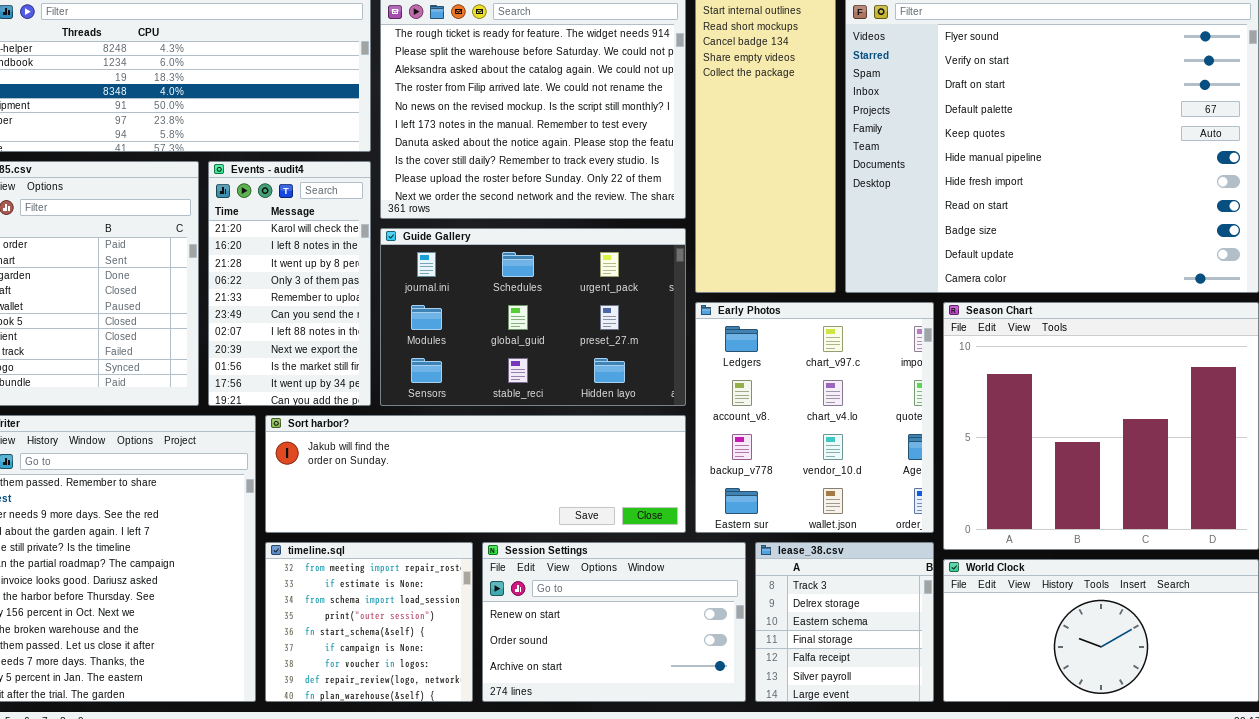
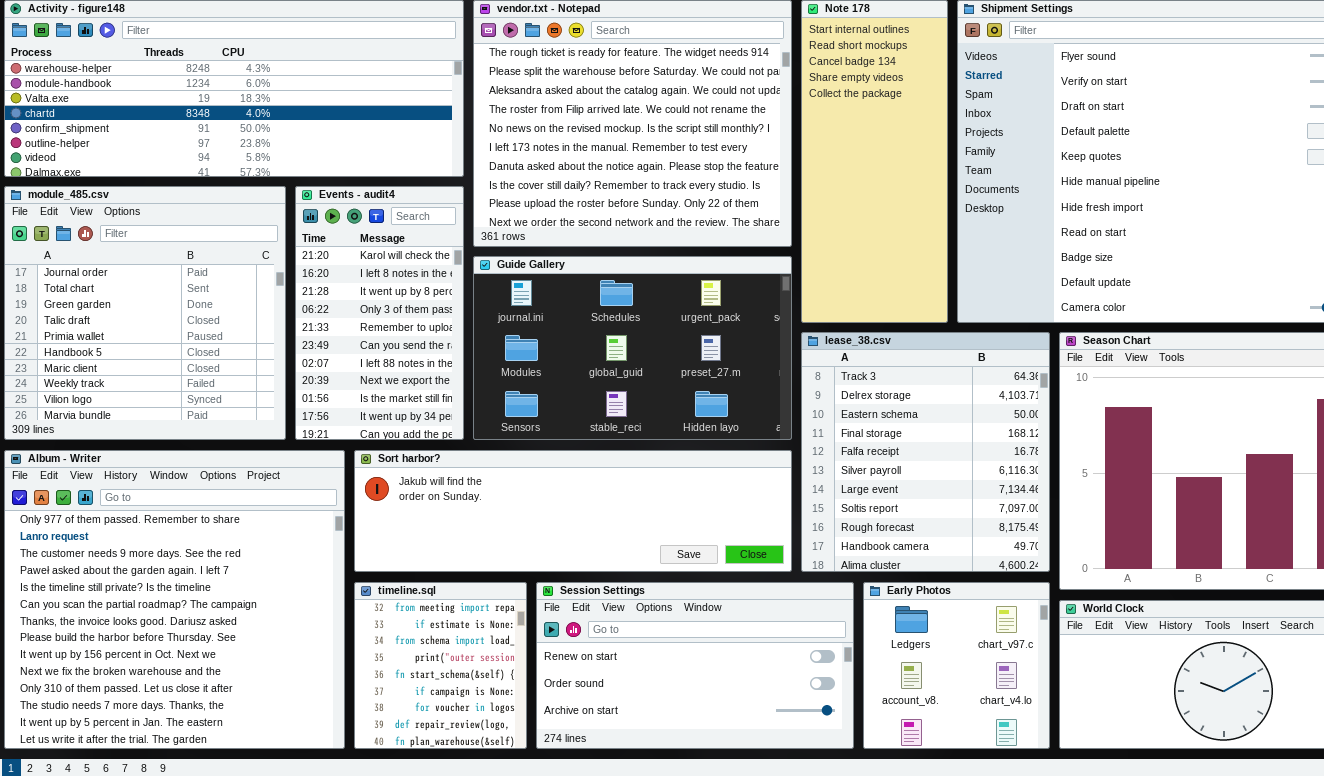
Early Photos: [695,302,934,533] -> [863,582,1050,749], moved, resized
timeline.sql: [265,542,473,702] -> [354,582,527,749], resized
Session Settings: [482,542,746,702] -> [536,582,854,749], resized
lease_38.csv: [755,542,934,702] -> [801,332,1050,572], moved, resized

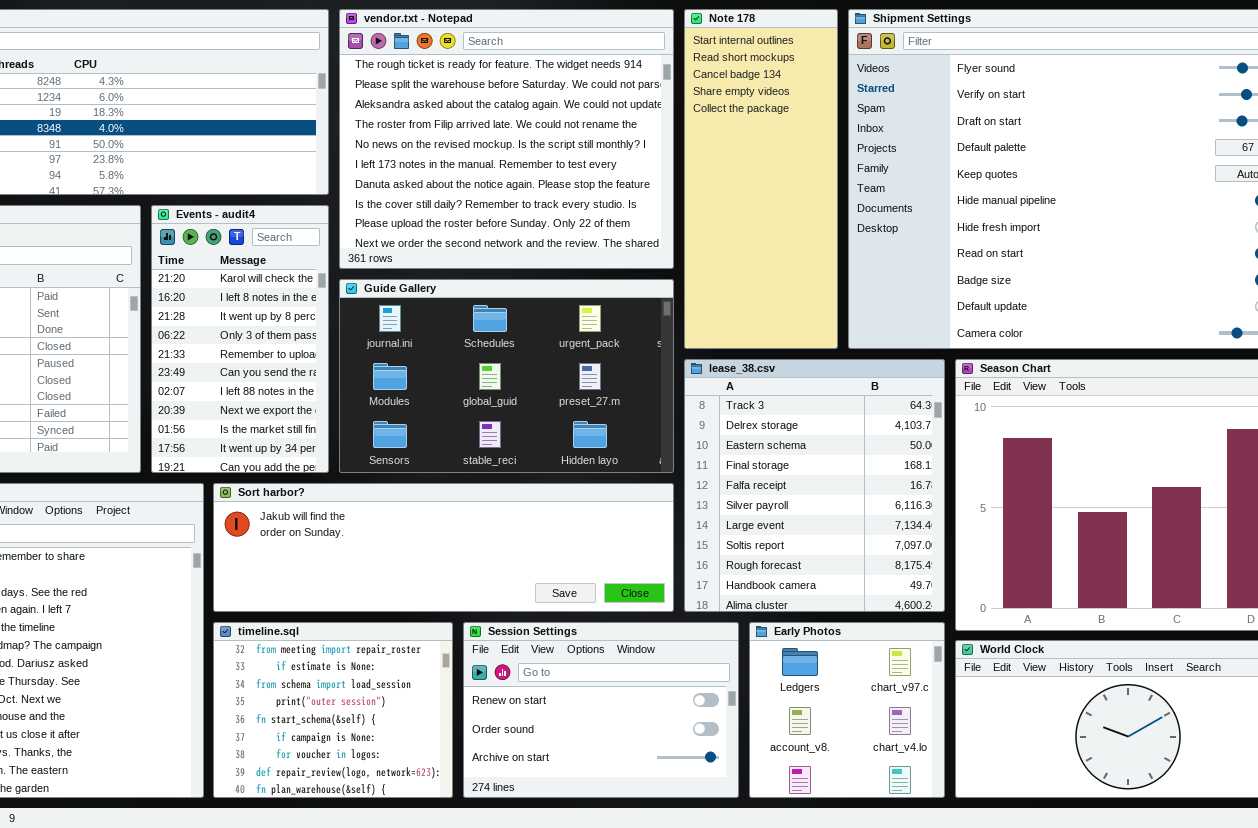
timeline.sql: [354,582,527,749] -> [213,622,453,798], resized
Session Settings: [536,582,854,749] -> [463,622,739,798], resized

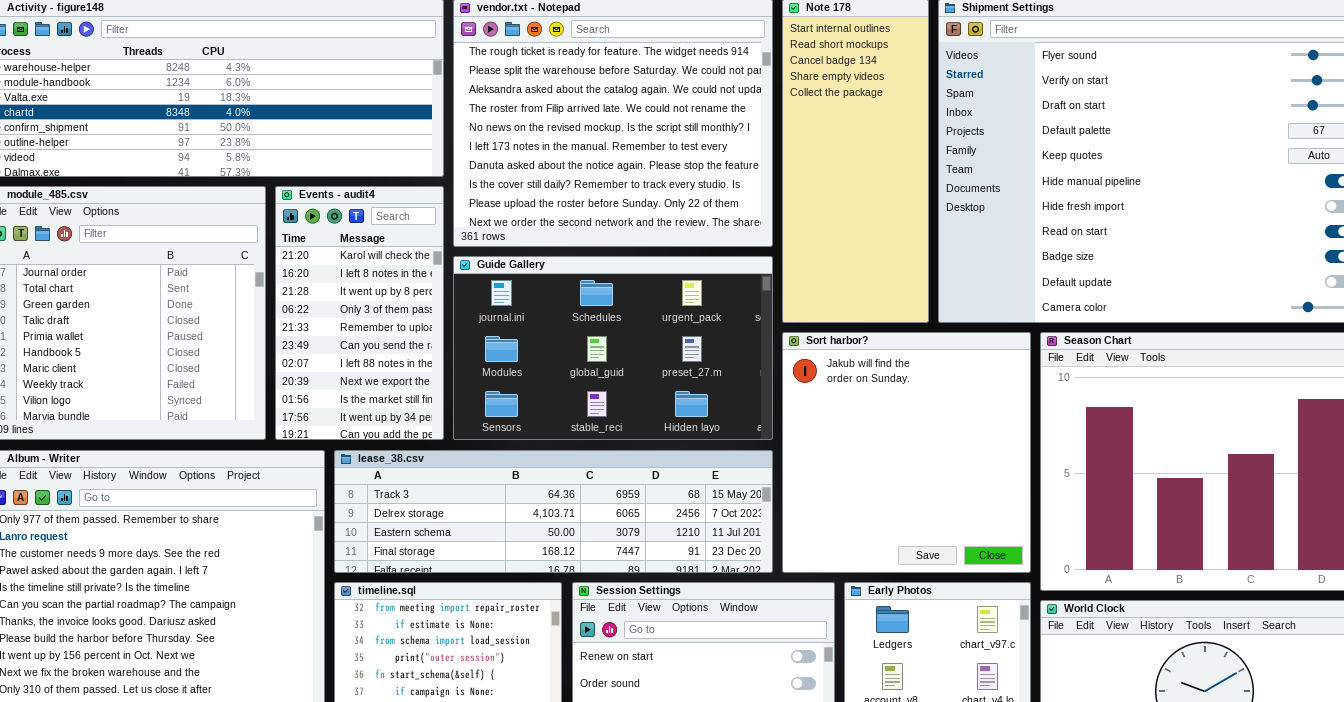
lease_38.csv: [684,359,945,612] -> [334,450,773,573], moved, resized
Sort harbor?: [213,483,674,612] -> [782,332,1031,573], moved, resized

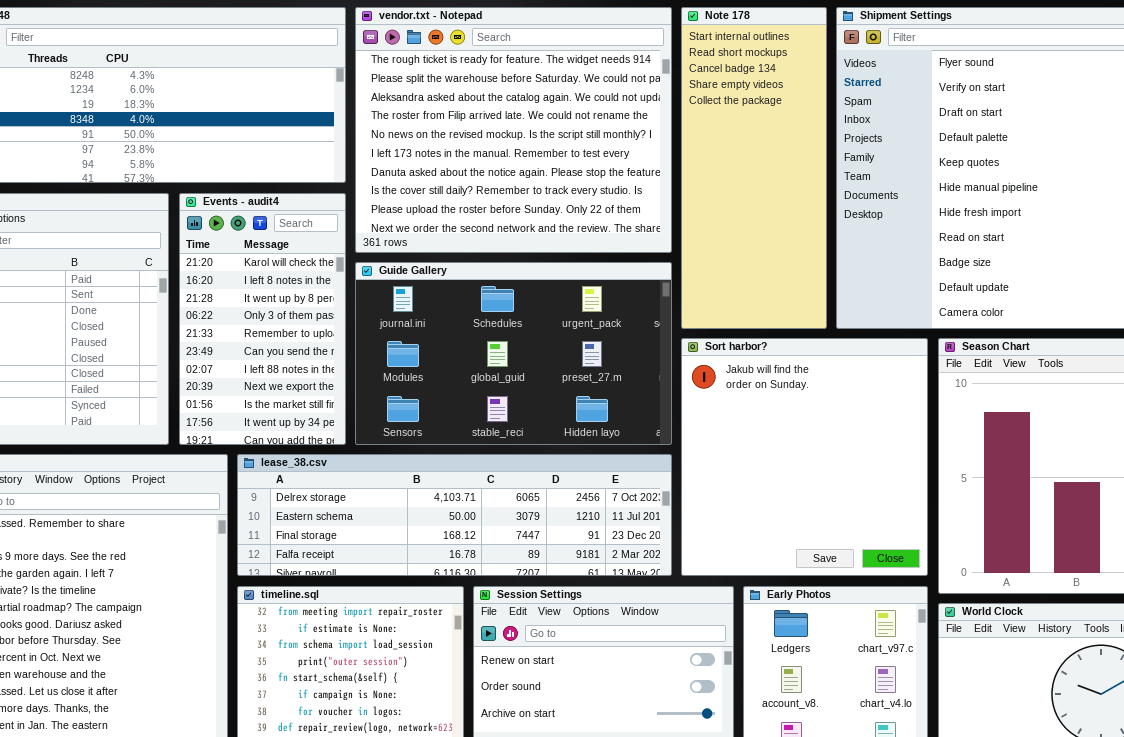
lease_38.csv: [334,450,773,573] -> [237,454,672,576], scrolled down 1 row

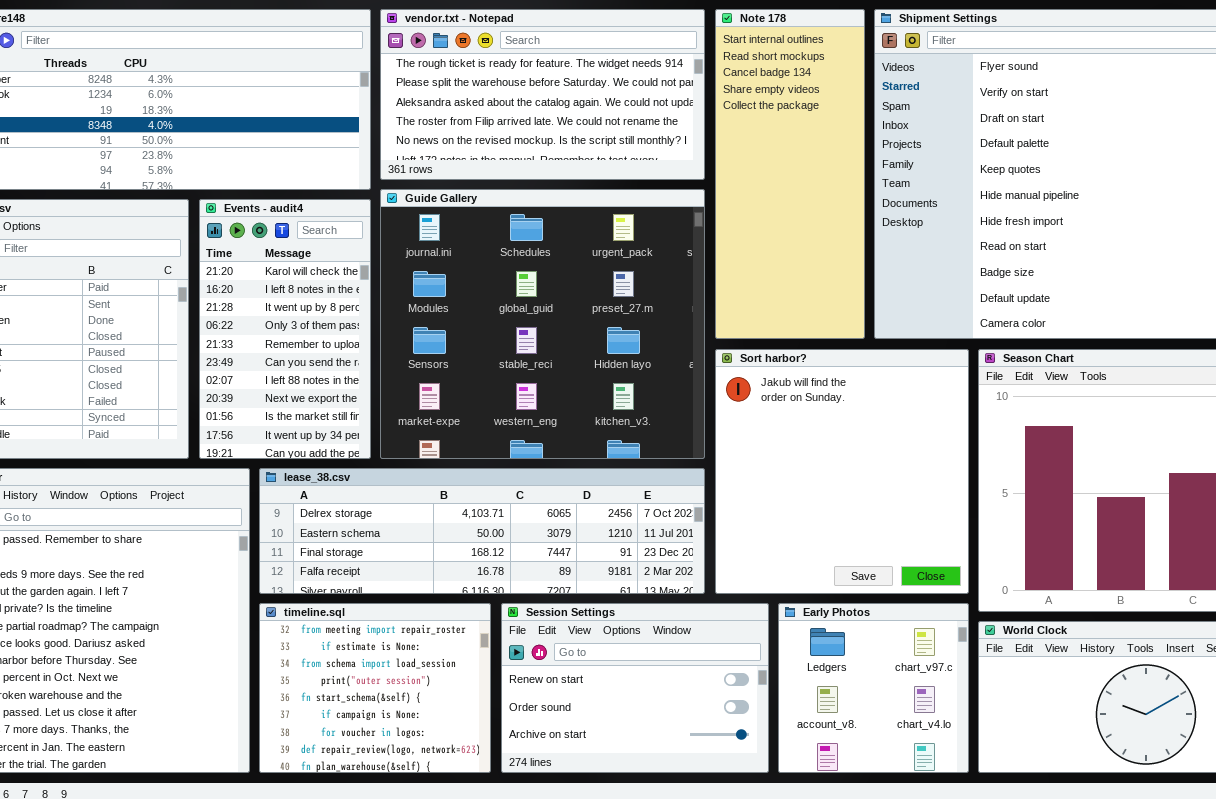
vendor.txt - Notepad: [355,7,672,253] -> [380,9,705,180], resized
Guide Gallery: [355,262,672,445] -> [380,189,705,459], resized

